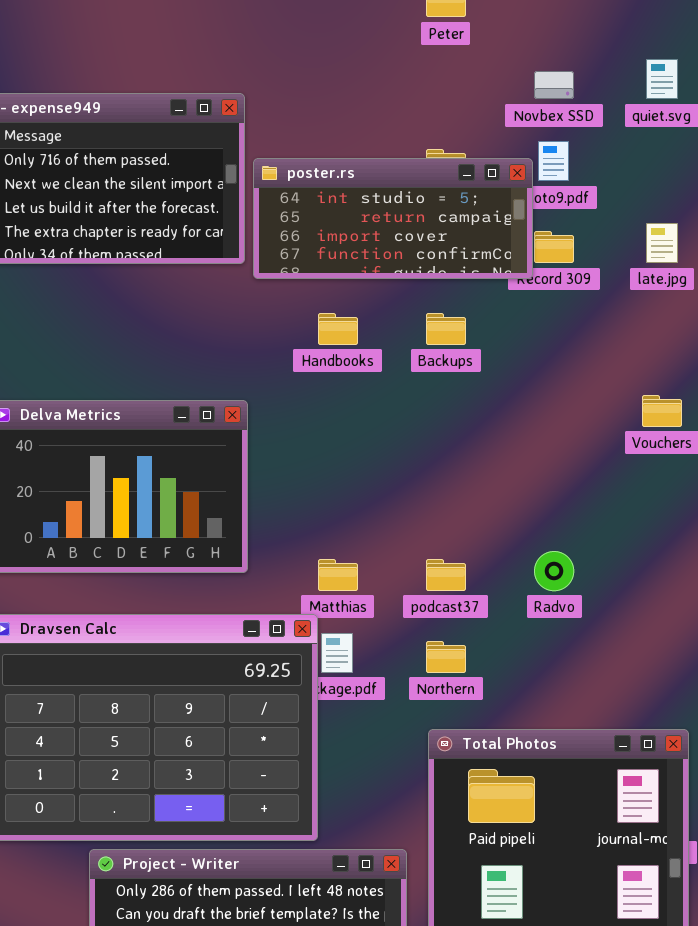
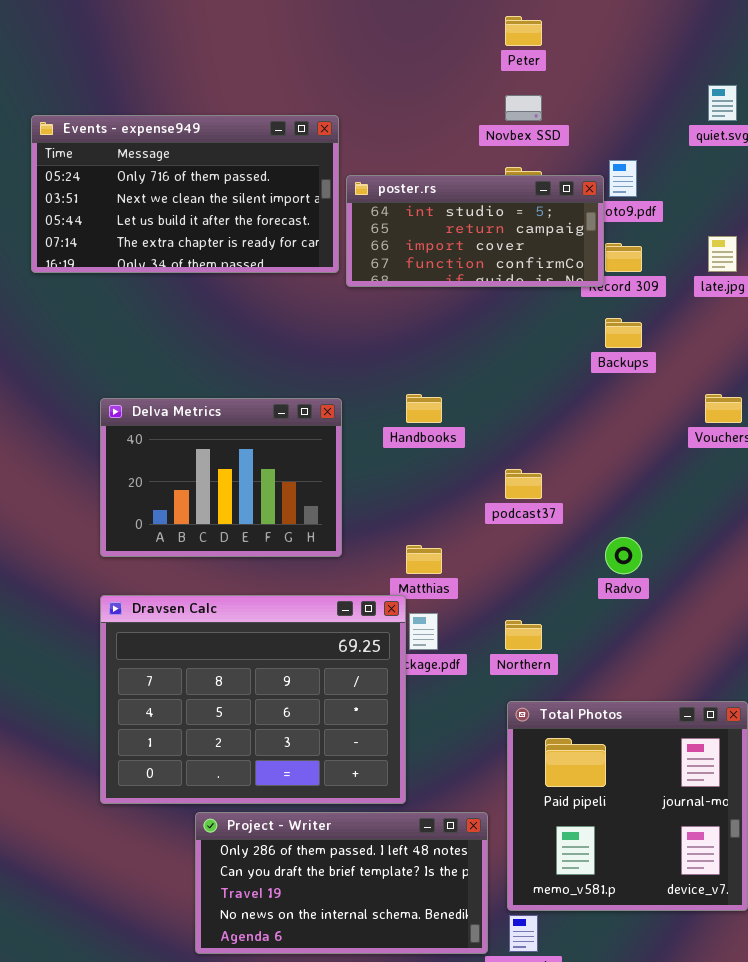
Novbex SSD: [534,71,574,99] -> [505,95,542,121], moved
Handbooks: [318,313,358,345] -> [406,394,442,423], moved
Backups: [426,313,466,345] -> [605,318,642,348], moved
podcast37: [426,559,466,591] -> [505,469,542,499], moved

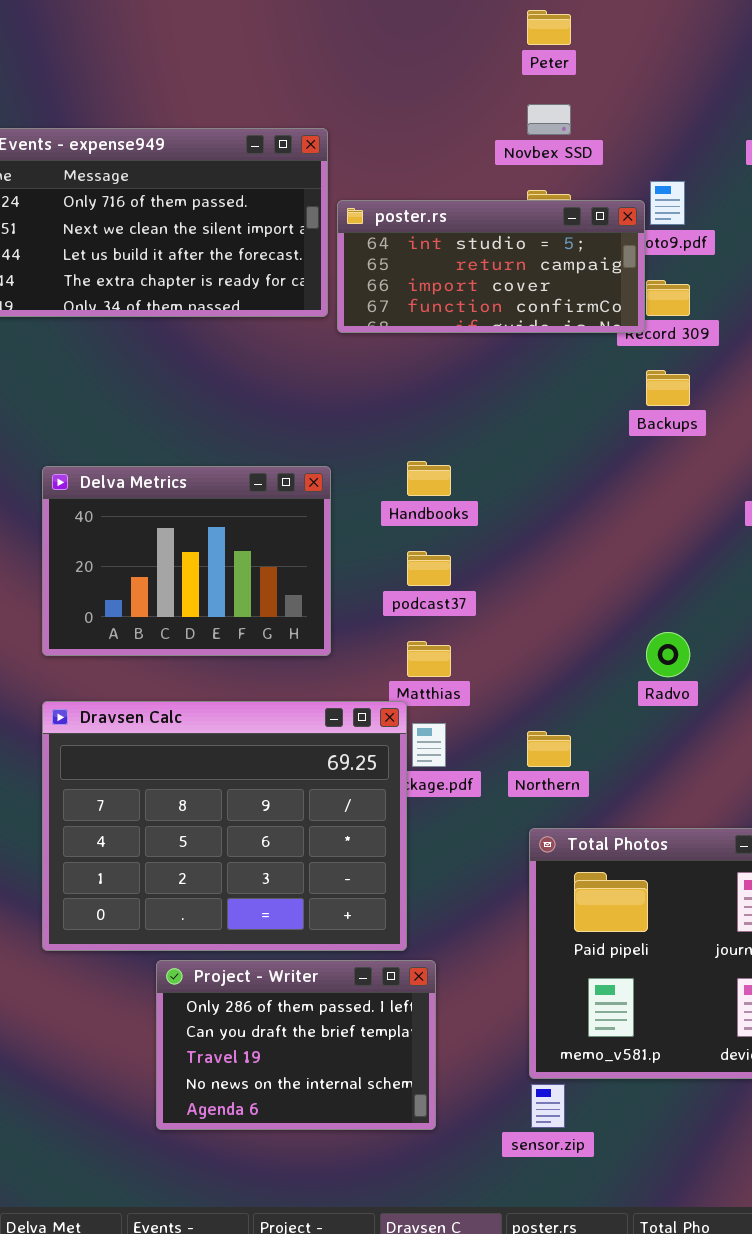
podcast37: [505,469,542,499] -> [407,551,451,586], moved
Project - Writer: [195,812,488,954] -> [156,960,436,1130], resized

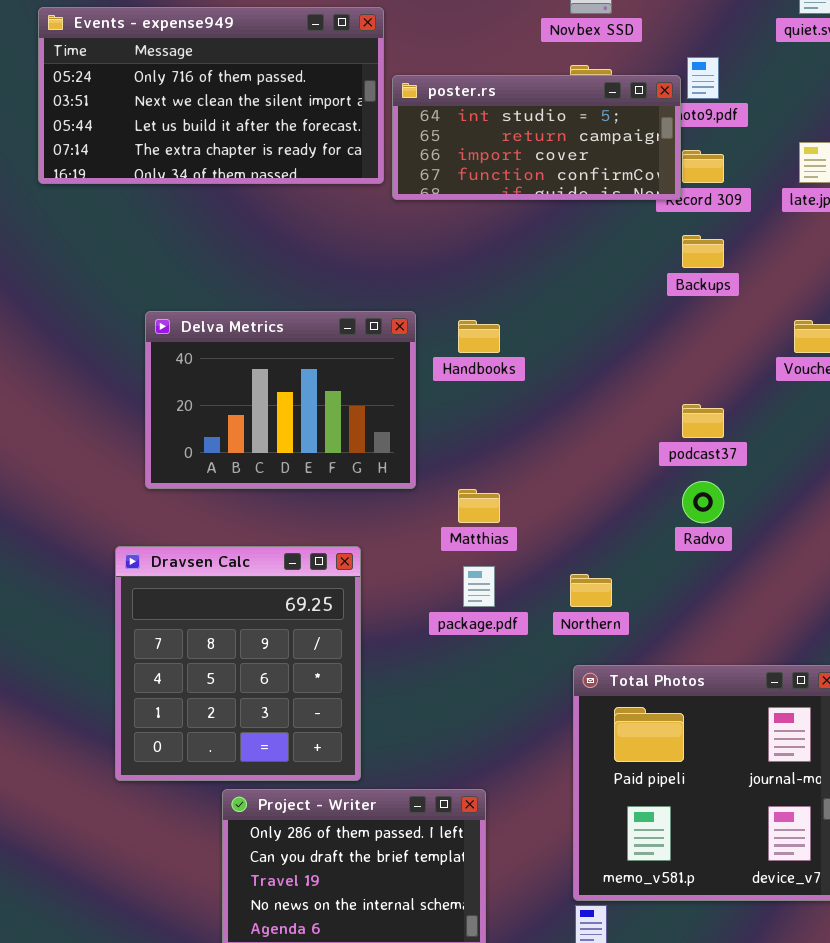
Delva Metrics: [42,466,331,656] -> [145,311,416,489], moved
podcast37: [407,551,451,586] -> [682,404,724,438], moved
Dravsen Calc: [42,701,407,951] -> [115,546,361,781], resized

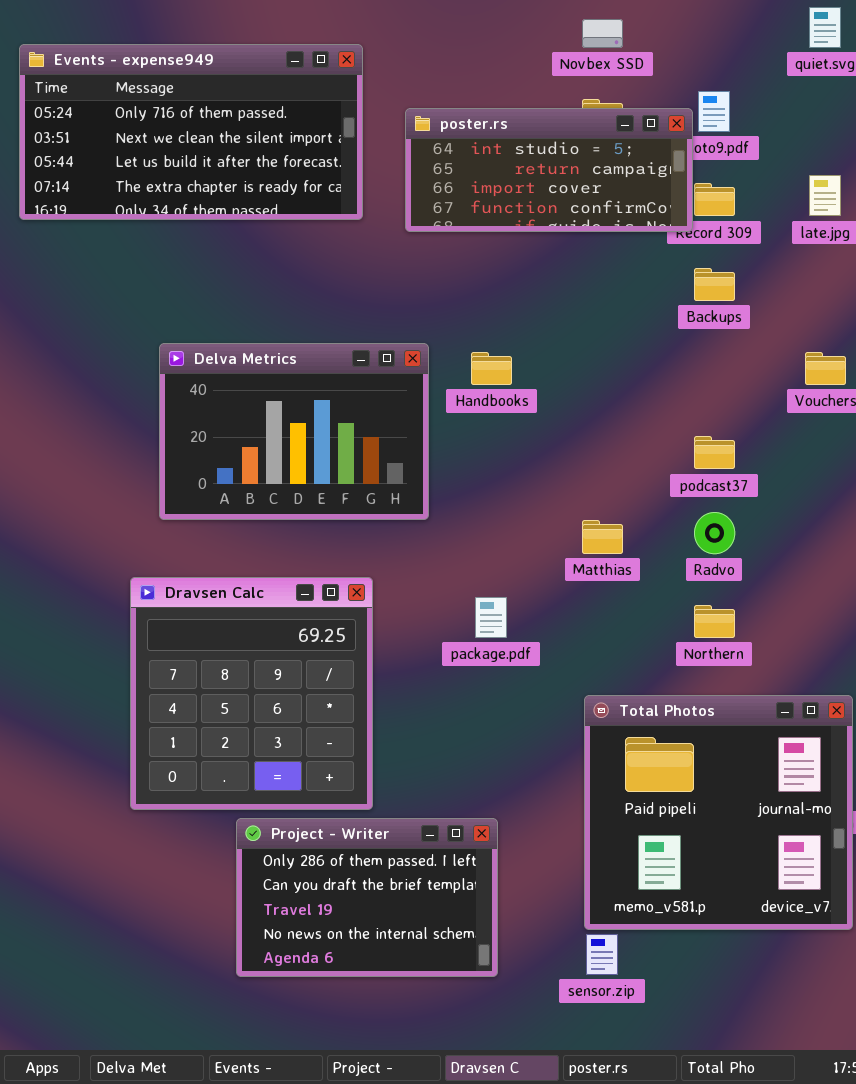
Events - expense949: [38,7,384,184] -> [19,44,363,220], moved
Matthias: [458,489,500,523] -> [582,520,623,554], moved
Northern: [570,574,612,607] -> [694,605,735,638], moved

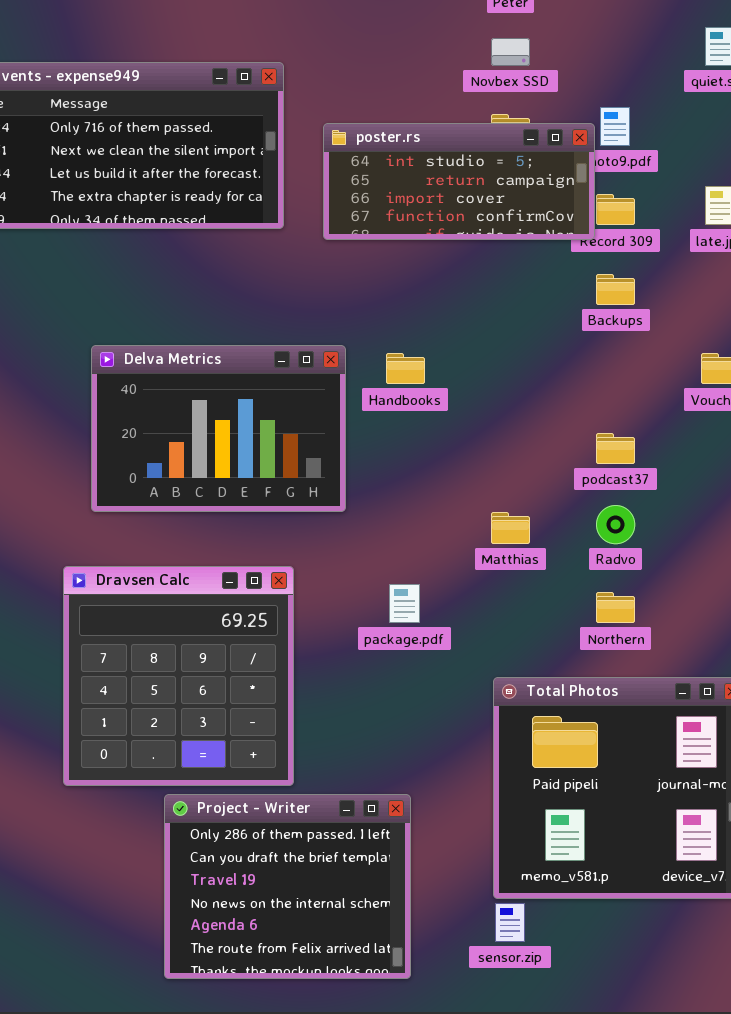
Project - Writer: [236,818,498,977] -> [164,794,411,979], resized

